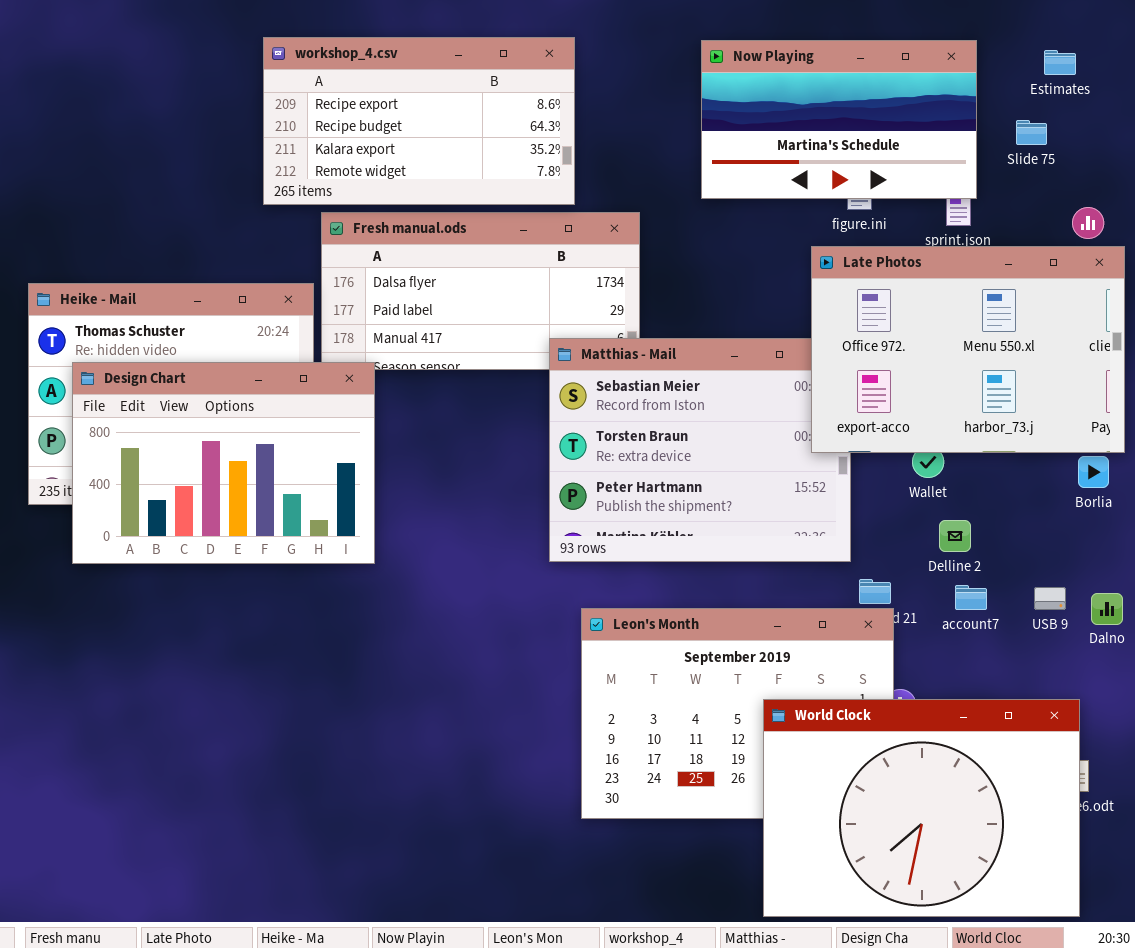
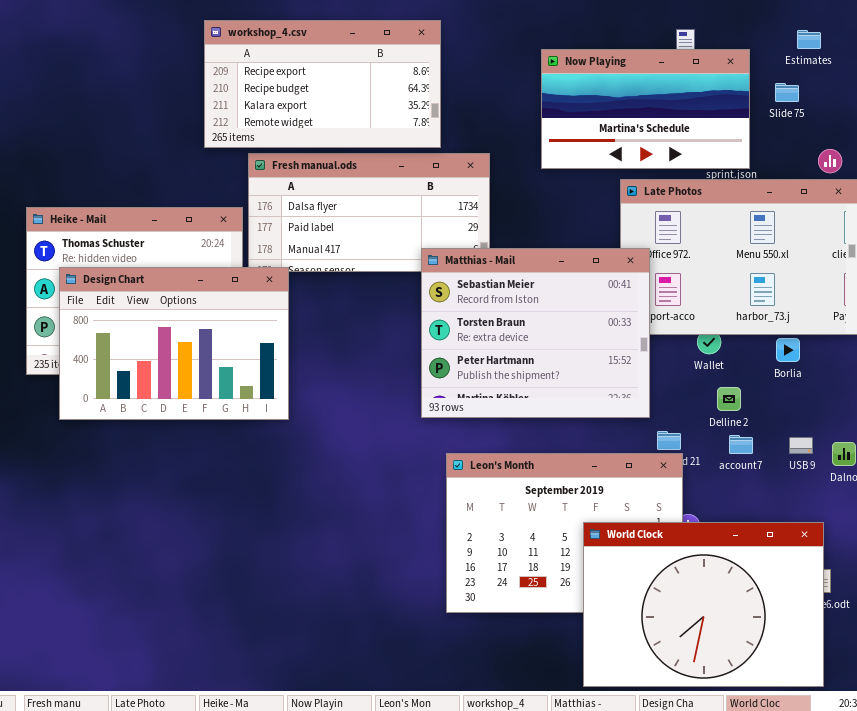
Now Playing: [701,40,977,199] -> [541,49,750,169], moved
Matthias - Mail: [549,338,851,562] -> [421,248,650,418], raised
Borlia: [1078,456,1109,488] -> [776,338,800,362], moved

